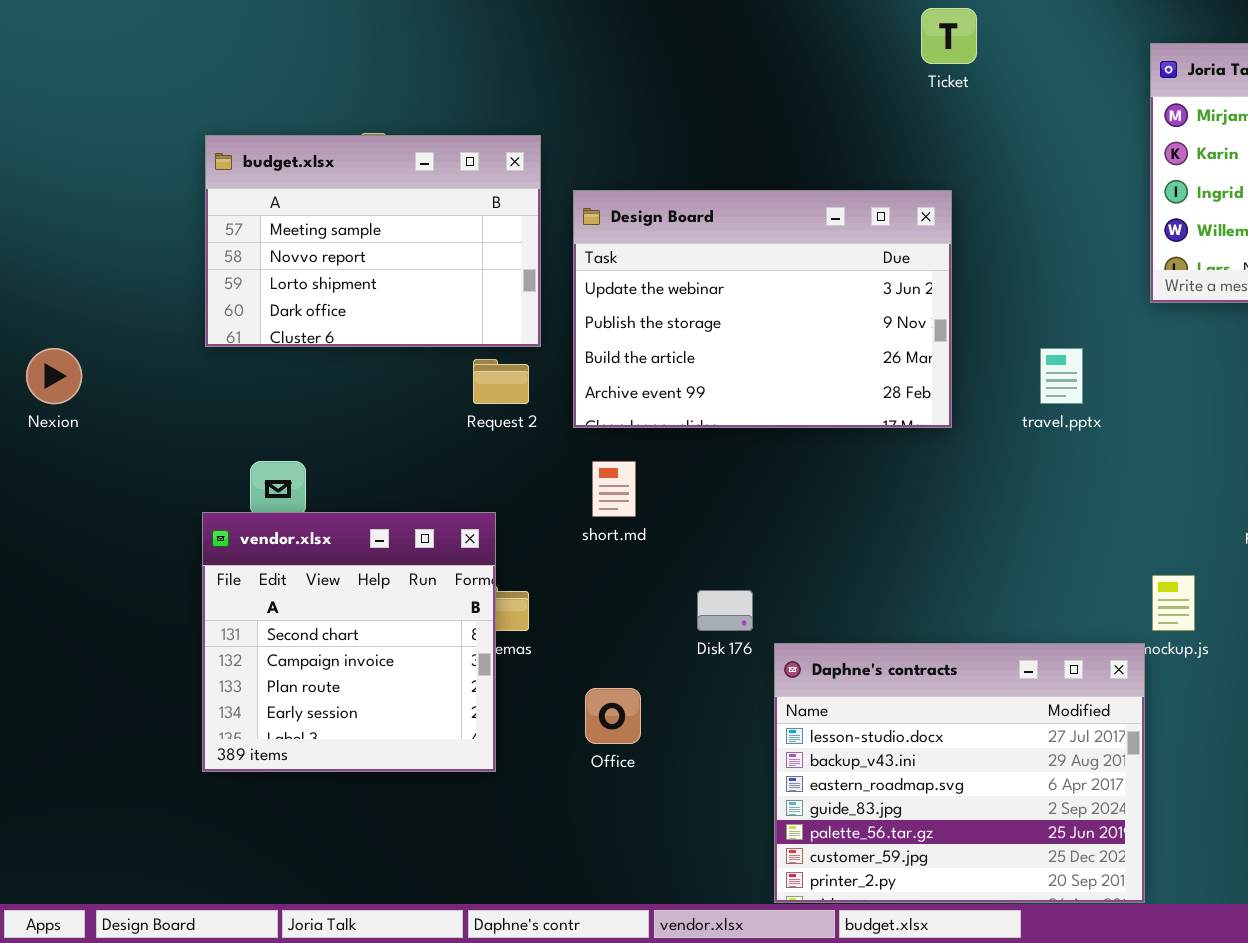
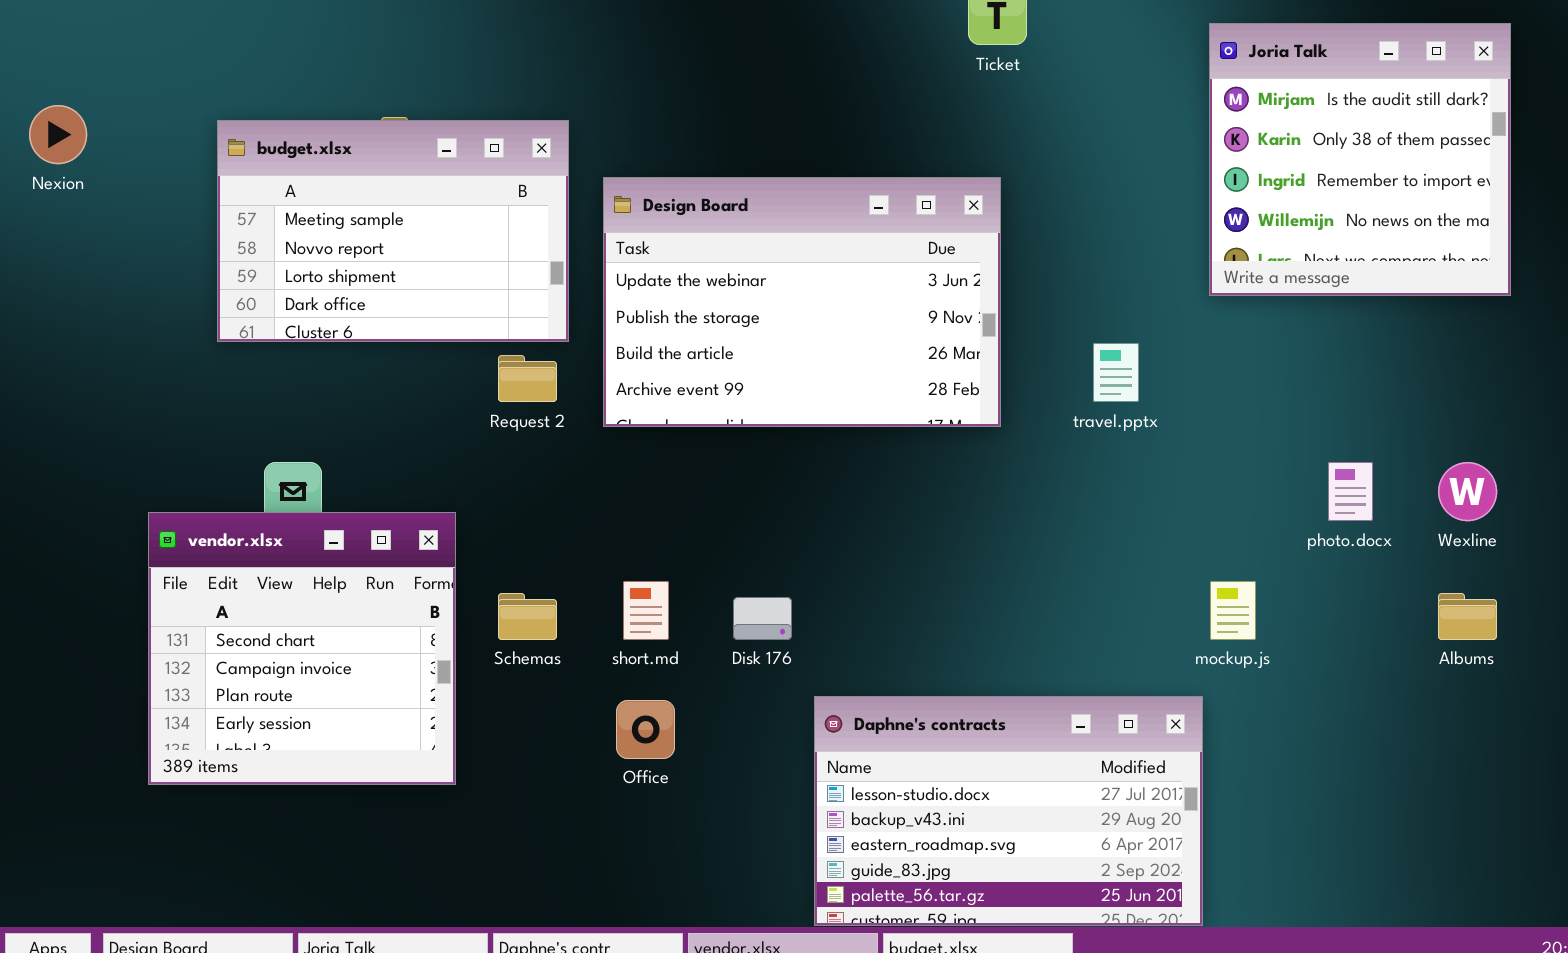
Nexion: [26,348,82,404] -> [29,105,87,164], moved
short.md: [592,461,636,517] -> [623,581,669,640], moved
vendor.xlsx: [202,512,496,772] -> [148,512,456,785], moved
Daphne's contracts: [774,643,1145,903] -> [814,696,1203,926], resized

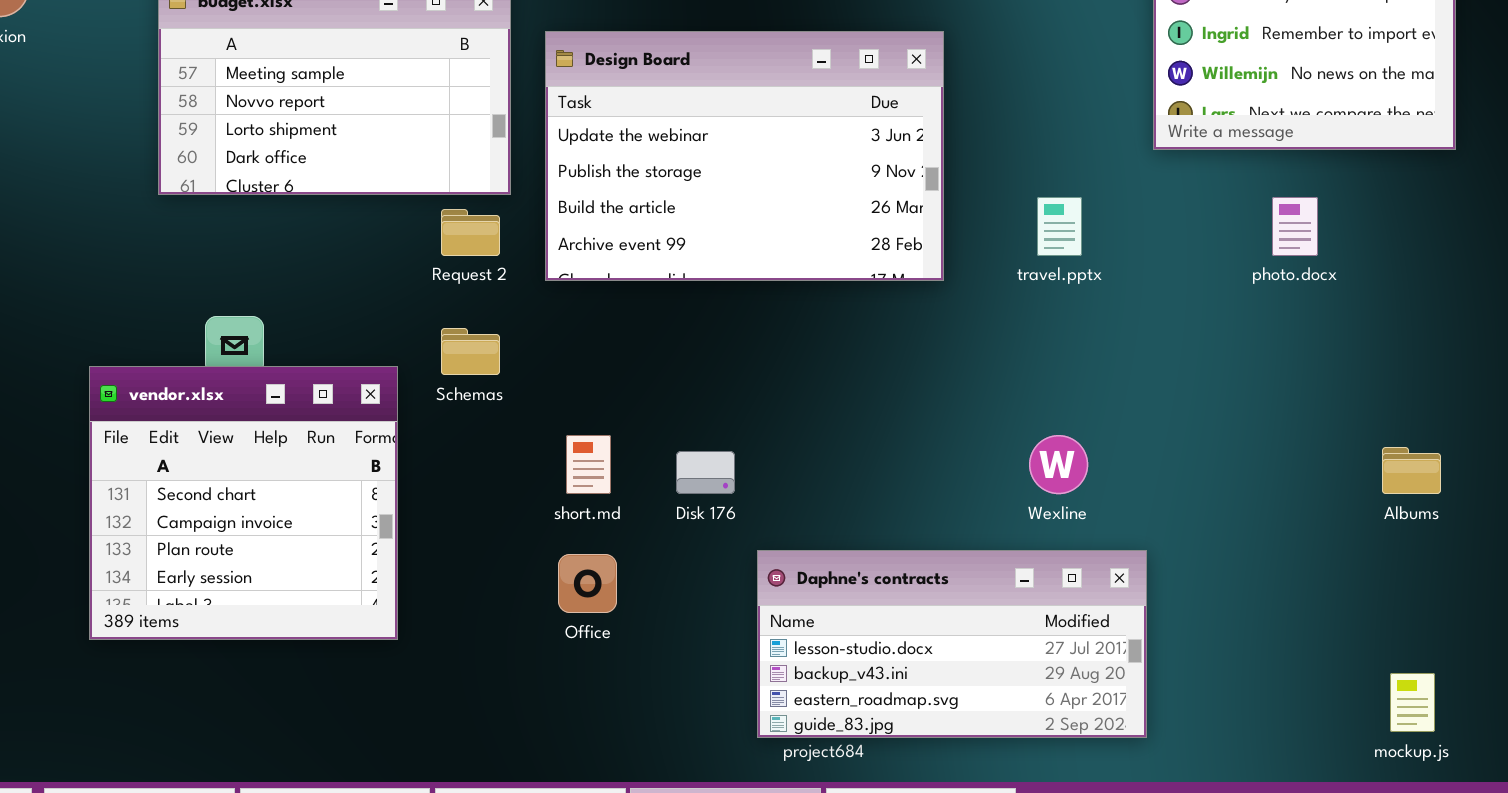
photo.docx: [1328,462,1373,521] -> [1272,197,1318,256], moved
Wexline: [1438,462,1497,521] -> [1029,435,1088,494], moved
mockup.js: [1210,581,1256,640] -> [1390,673,1435,732], moved
Schemas: [498,593,557,640] -> [441,328,500,375], moved
Daphne's contracts: [814,696,1203,926] -> [757,550,1147,738], resized

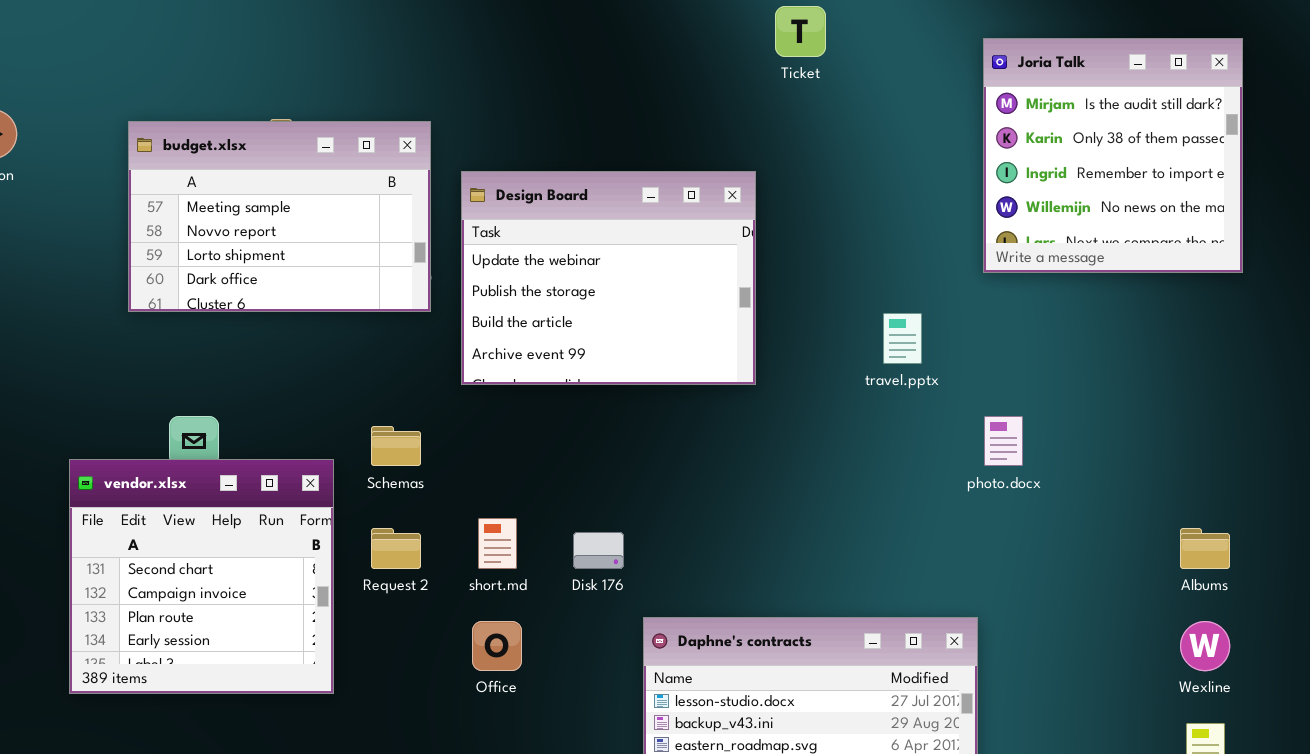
Design Board: [545,31,944,281] -> [461,171,756,385], resized
photo.docx: [1272,197,1318,256] -> [984,416,1023,466], moved
Request 2: [441,209,500,256] -> [371,528,421,569], moved
Wexline: [1029,435,1088,494] -> [1180,621,1230,671], moved

